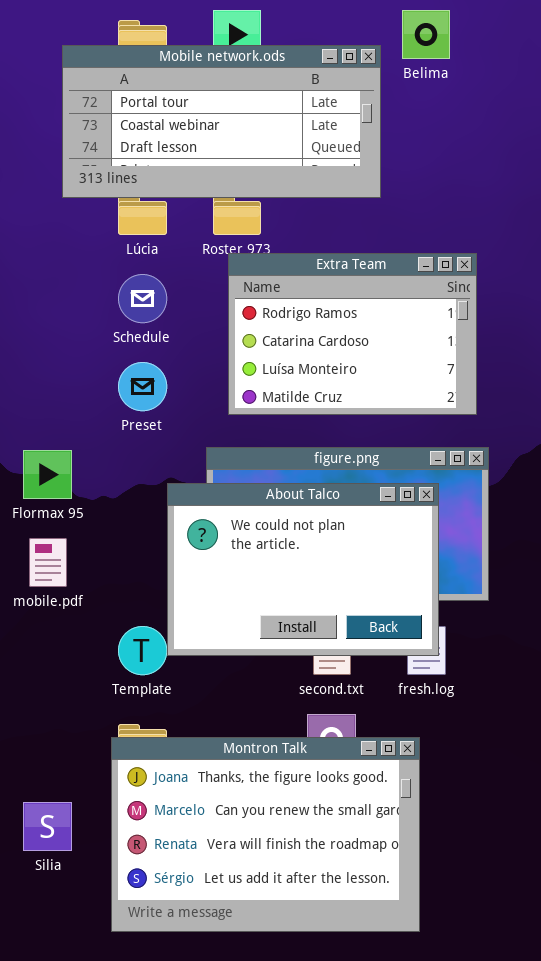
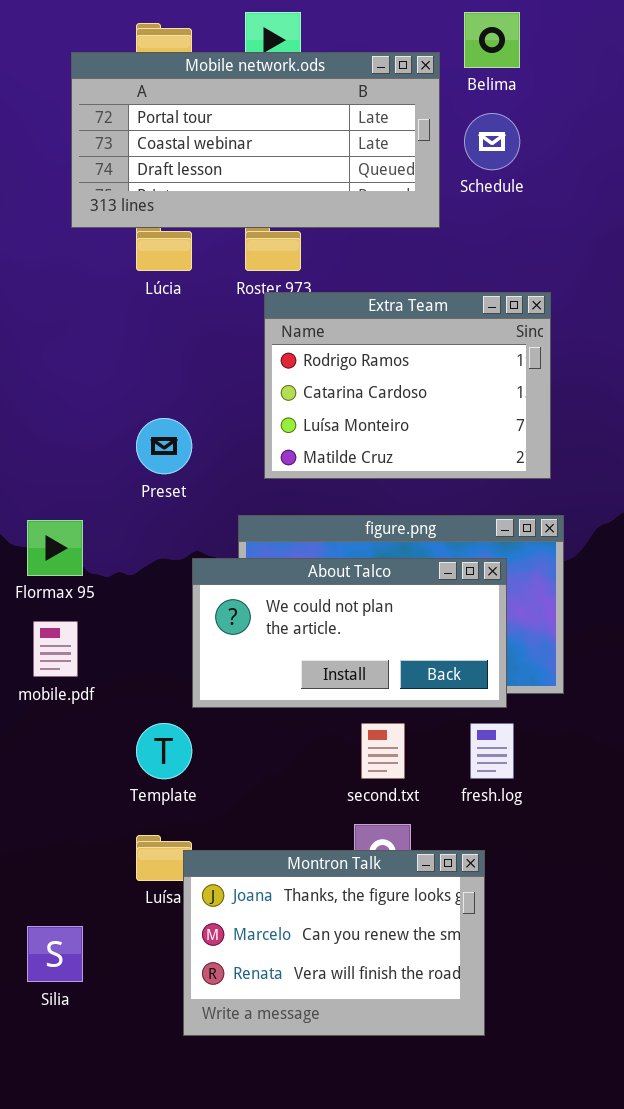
Schedule: [118,274,167,323] -> [464,113,520,170], moved
About Talco: [167,483,439,656] -> [192,558,507,708], resized
Montron Talk: [111,737,420,932] -> [183,850,485,1036], resized

